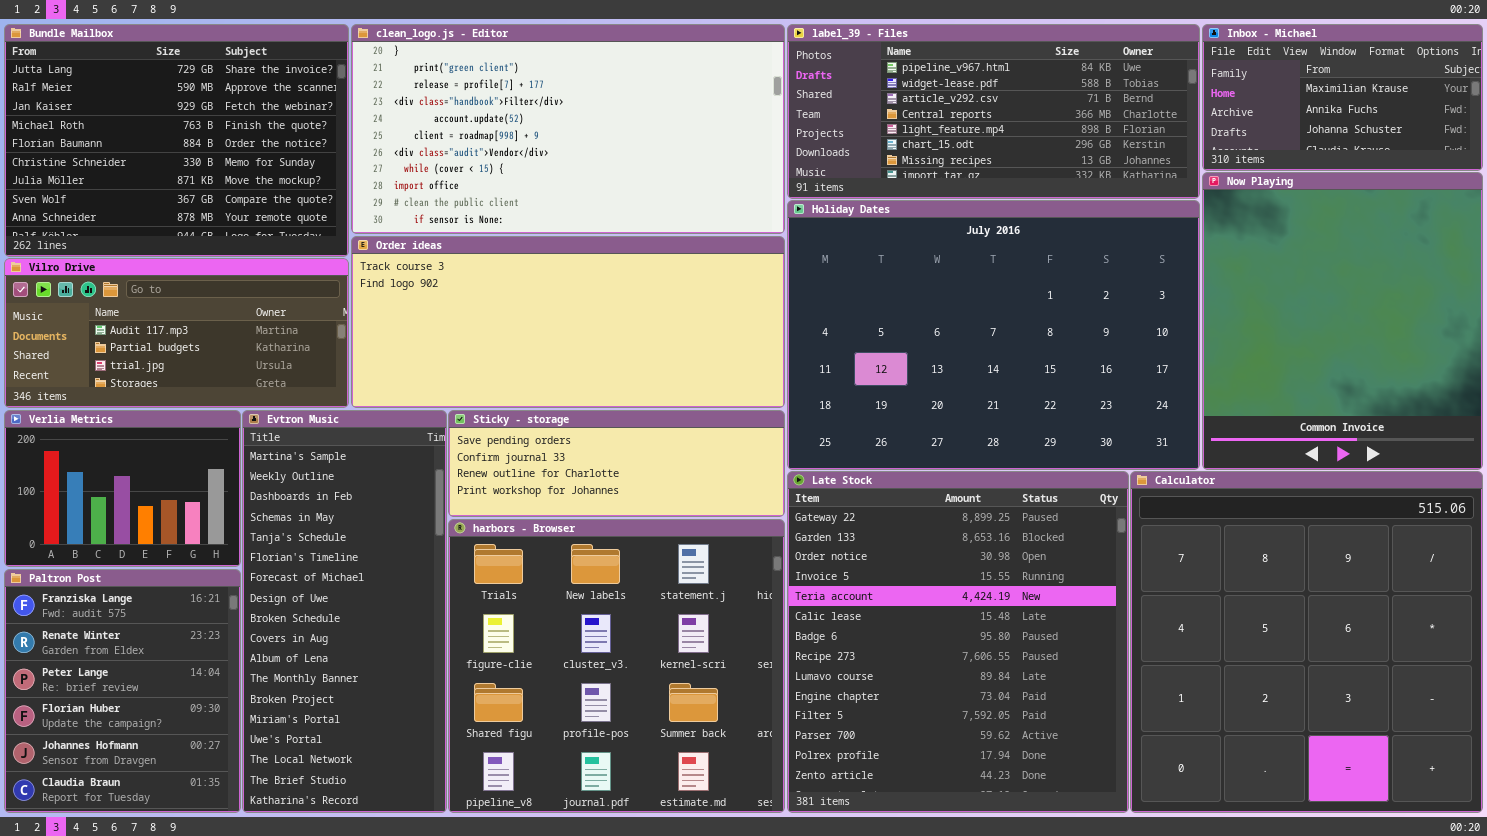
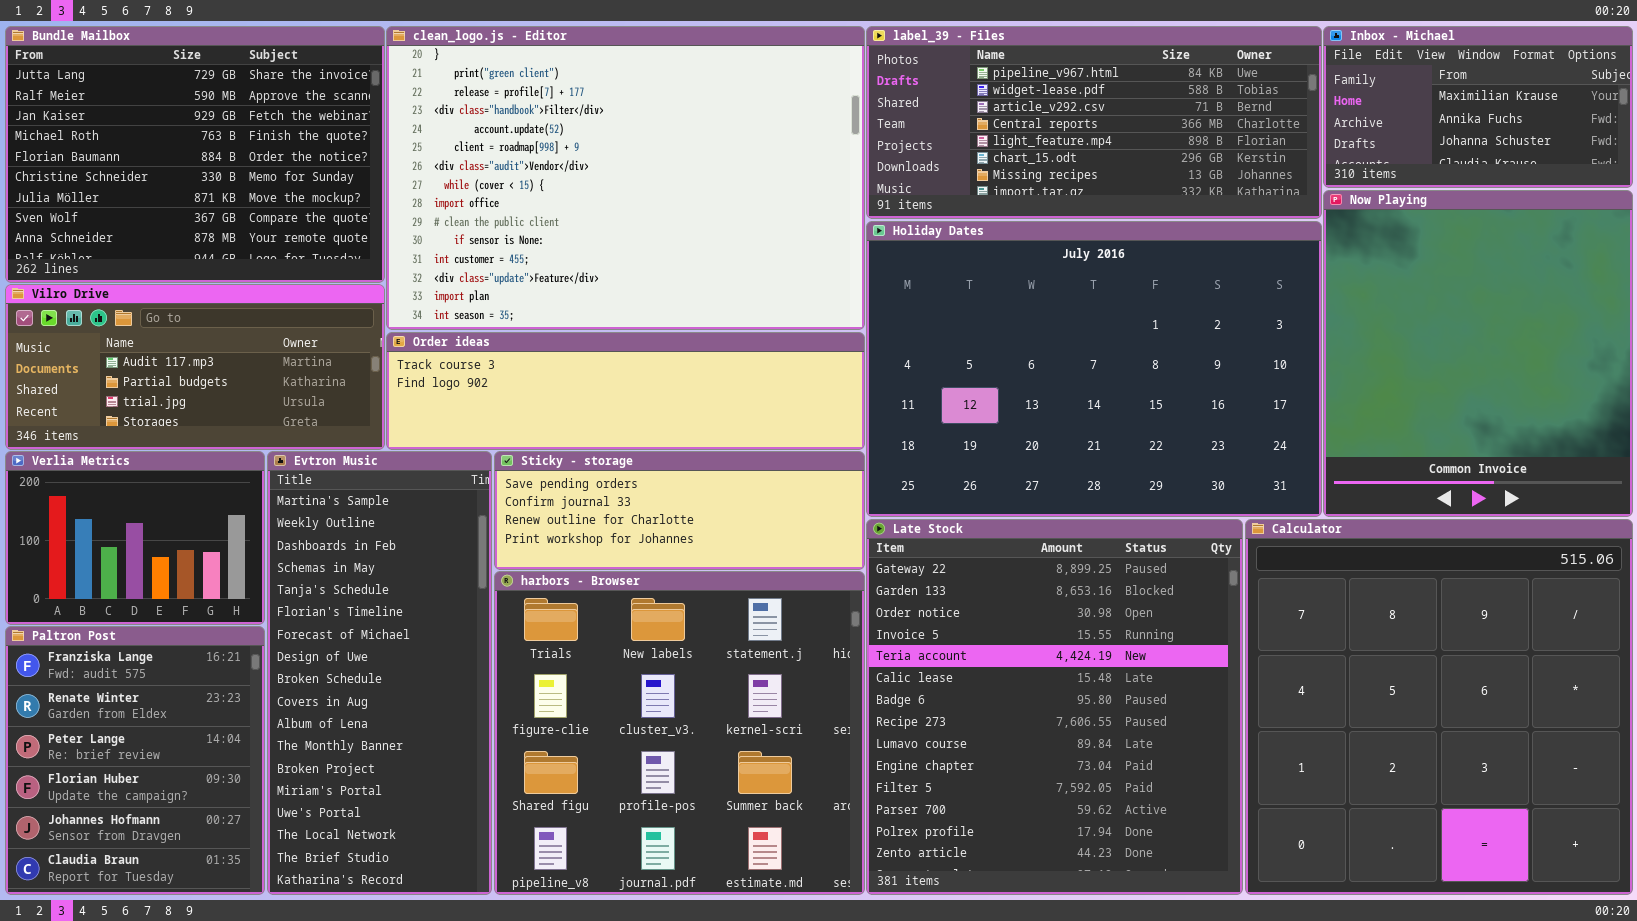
clean_logo.js - Editor: [351,24,785,234] -> [386,26,865,330], resized
Order ideas: [351,236,785,408] -> [386,332,865,450], resized

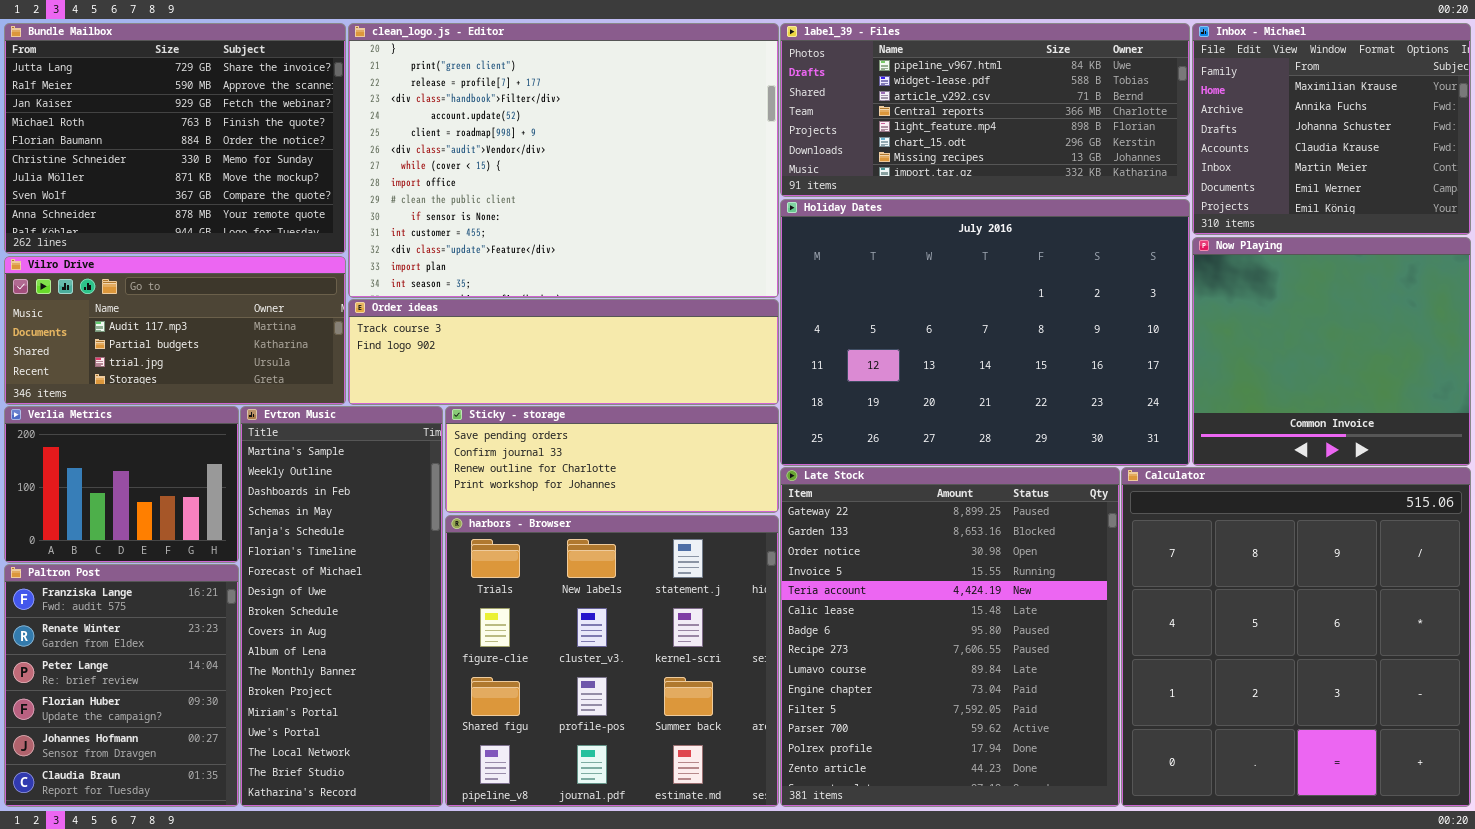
Inbox - Michael: [1323,26,1633,188] -> [1192,23,1471,235], resized
Now Playing: [1323,190,1633,517] -> [1192,237,1471,466], resized

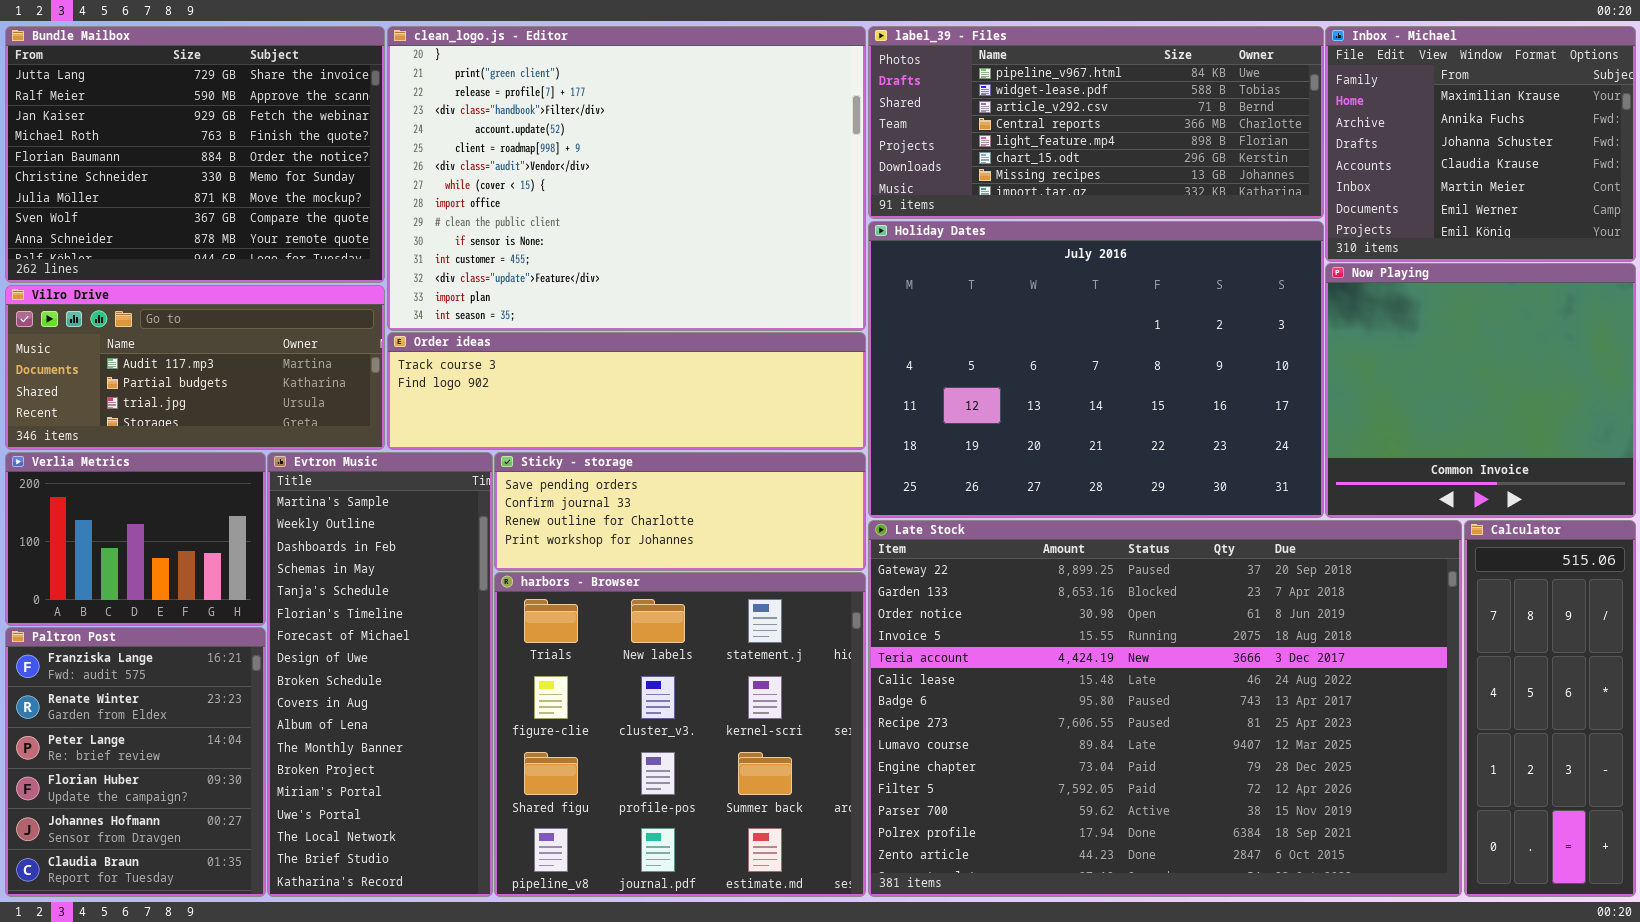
Late Stock: [780,467,1120,807] -> [868,520,1462,897], resized
Calculator: [1121,467,1471,807] -> [1464,520,1636,897], resized

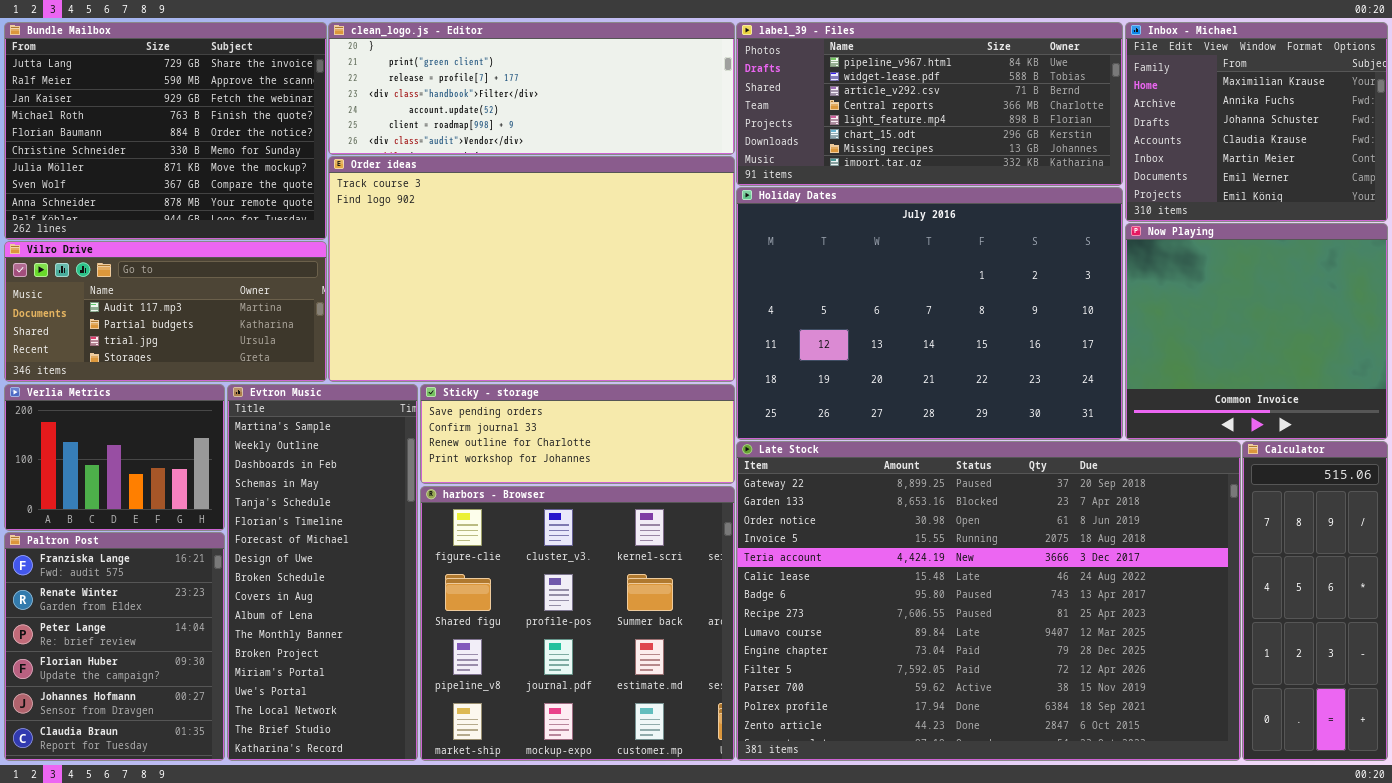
clean_logo.js - Editor: [387,26,866,331] -> [328,22,735,155], resized
Order ideas: [387,332,866,450] -> [328,156,735,382], resized
harbors - Browser: [494,572,866,897] -> [420,486,735,761], scrolled down 1 row

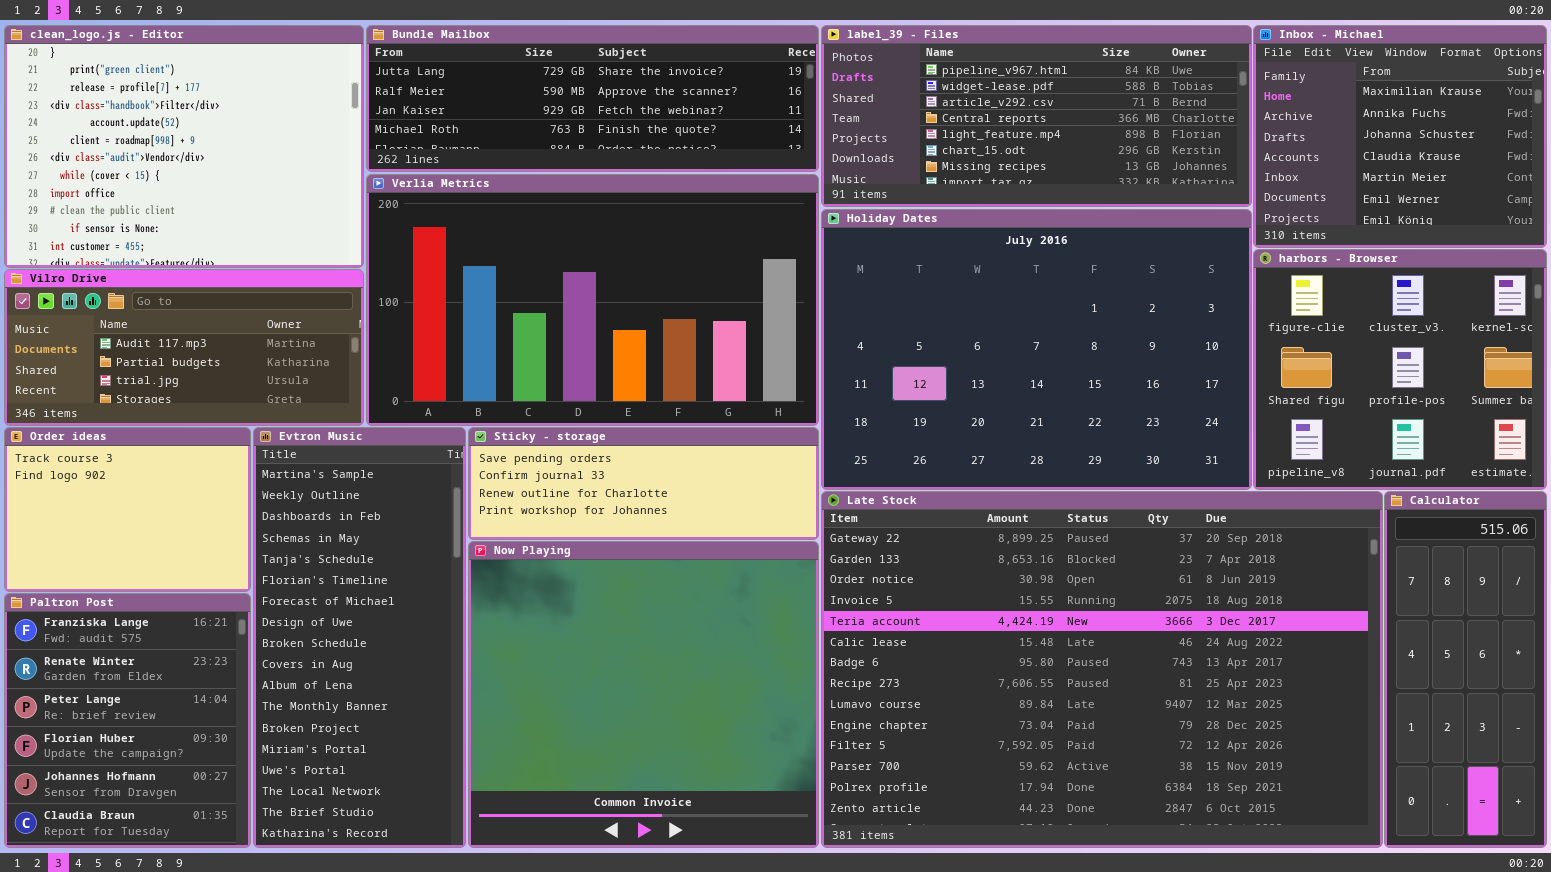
Bundle Mailbox: [4,22,327,240] -> [366,25,819,172], moved, resized
clean_logo.js - Editor: [328,22,735,155] -> [4,25,364,268], moved, resized
Order ideas: [328,156,735,382] -> [4,427,251,592], moved, resized
Now Playing: [1125,223,1388,440] -> [468,541,819,848], moved, resized
Verlia Metrics: [4,384,225,531] -> [366,174,819,426], moved, resized
harbors - Browser: [420,486,735,761] -> [1253,249,1547,490], moved, resized

